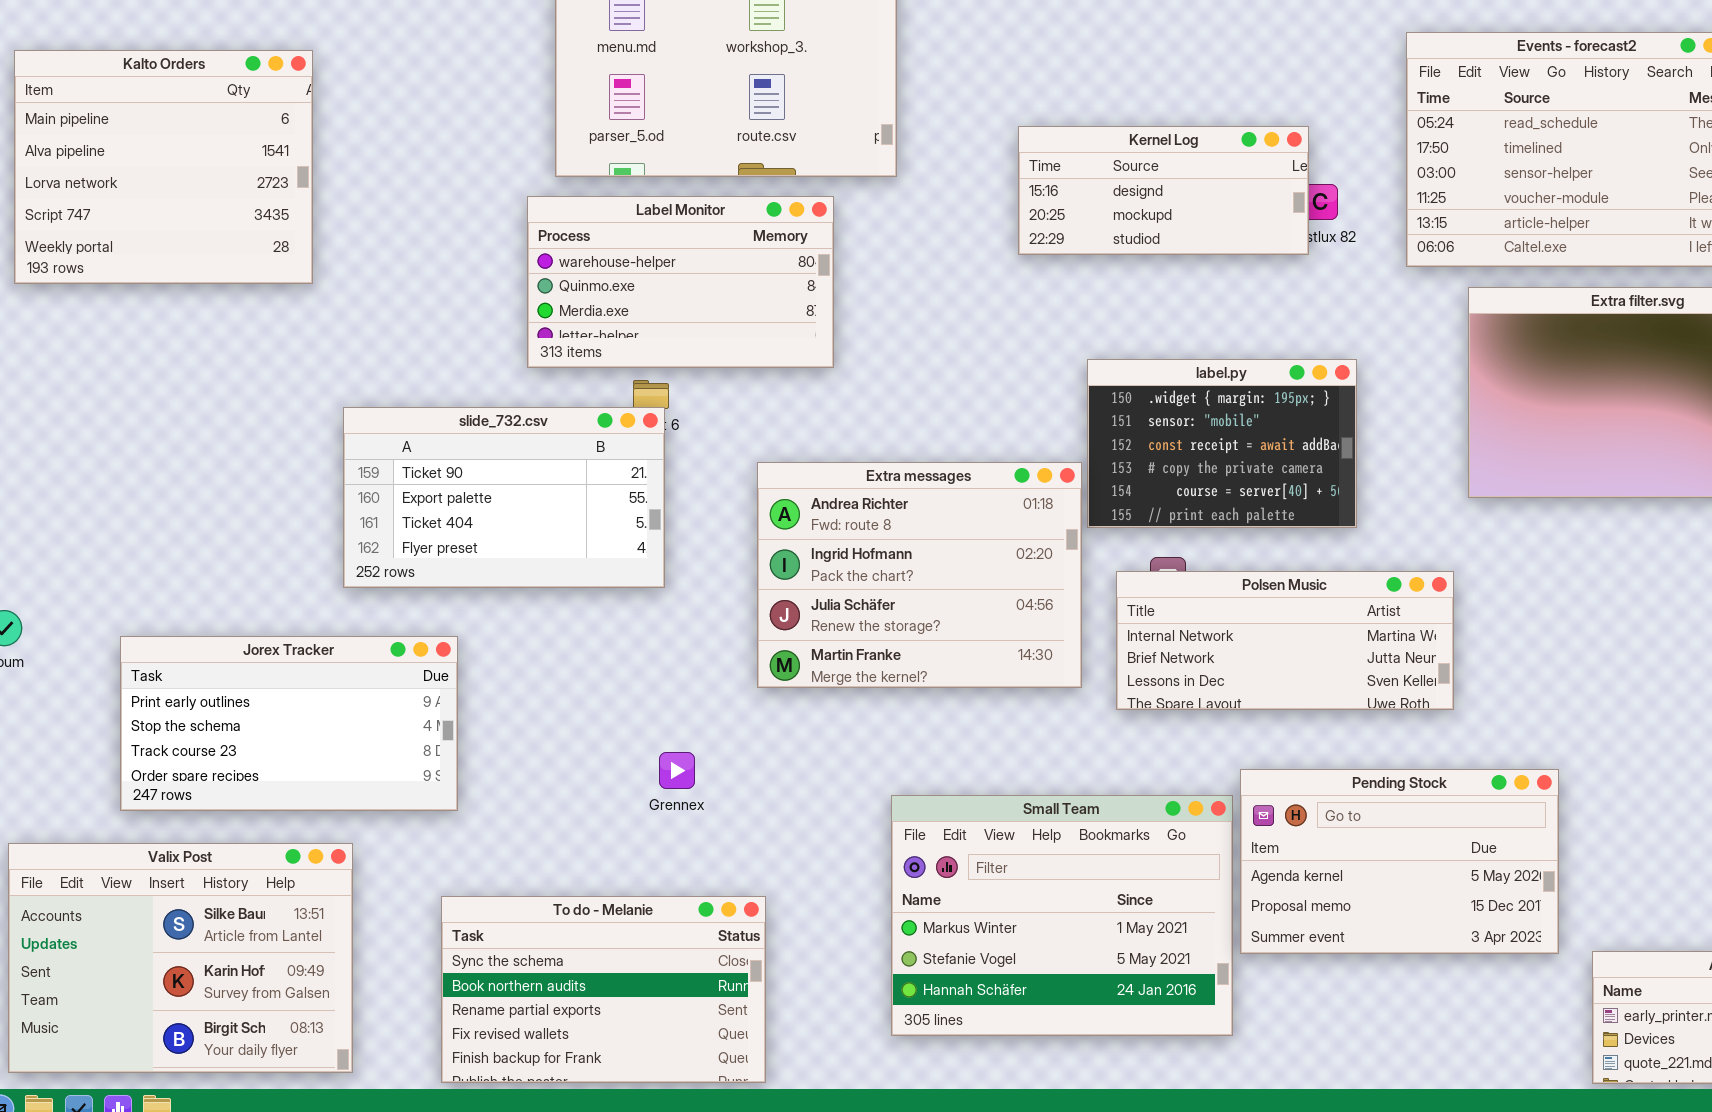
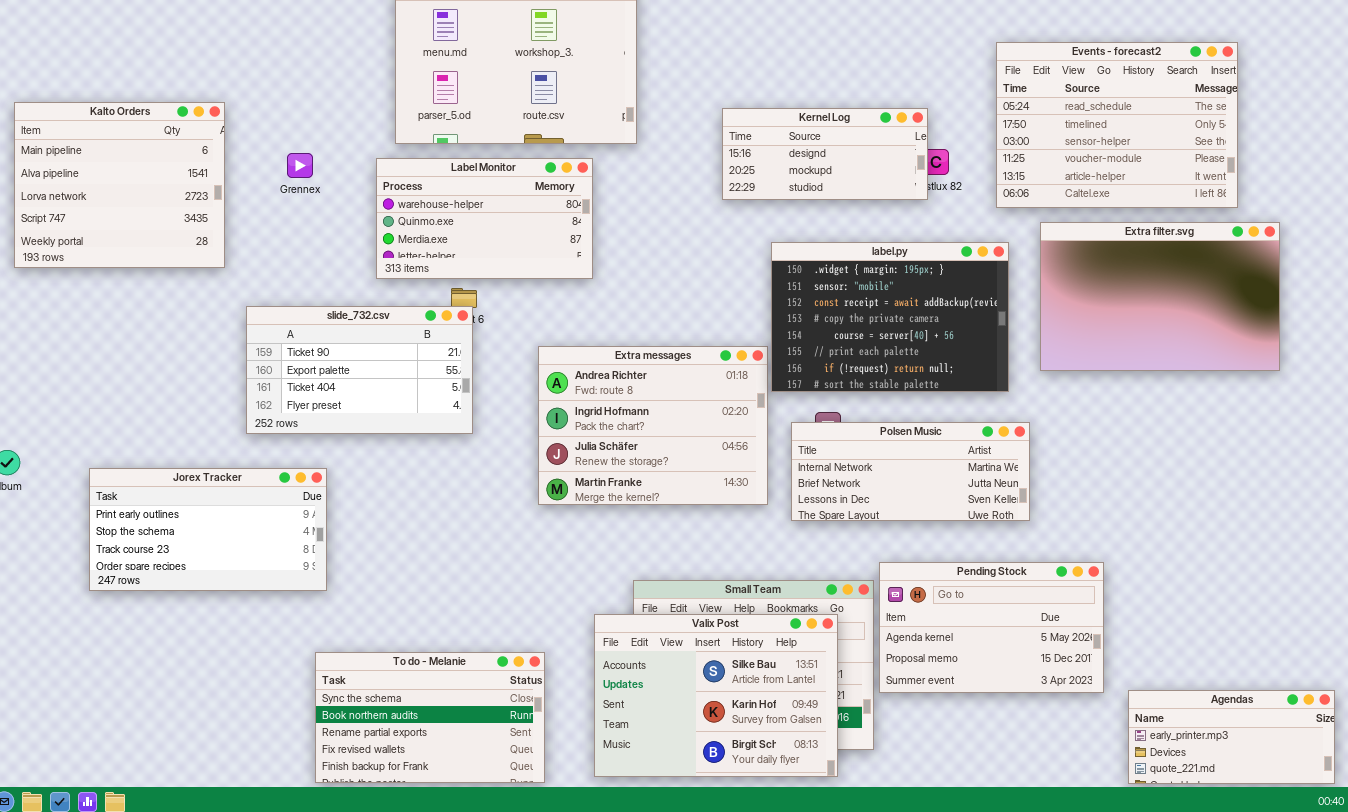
Kalto Orders: [14,50,313,284] -> [14,102,225,268], moved
label.py: [1087,359,1357,528] -> [771,242,1009,392], resized
Grennex: [659,752,695,789] -> [287,153,313,178], moved
Valix Post: [8,843,353,1073] -> [594,614,838,777], moved

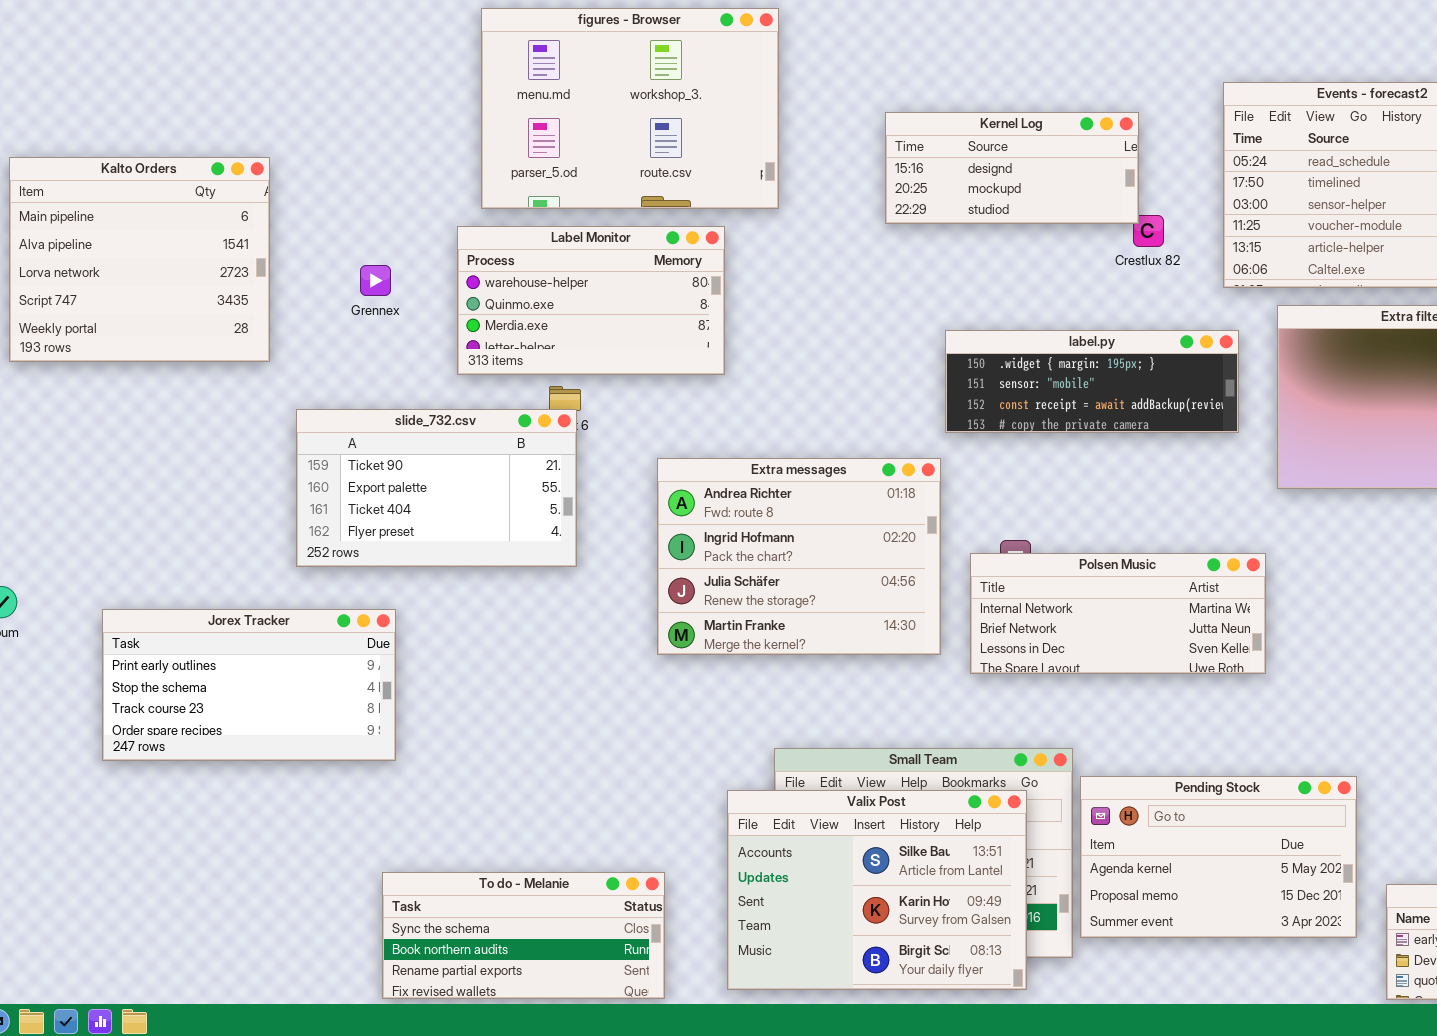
Kernel Log: [722,108,928,200] -> [885,112,1139,224], moved
Grennex: [287,153,313,178] -> [360,265,391,296], moved
label.py: [771,242,1009,392] -> [945,330,1239,433], resized
Pending Stock: [879,562,1104,693] -> [1080,776,1357,938], moved
To do - Melanie: [315,652,545,783] -> [382,872,665,999], resized

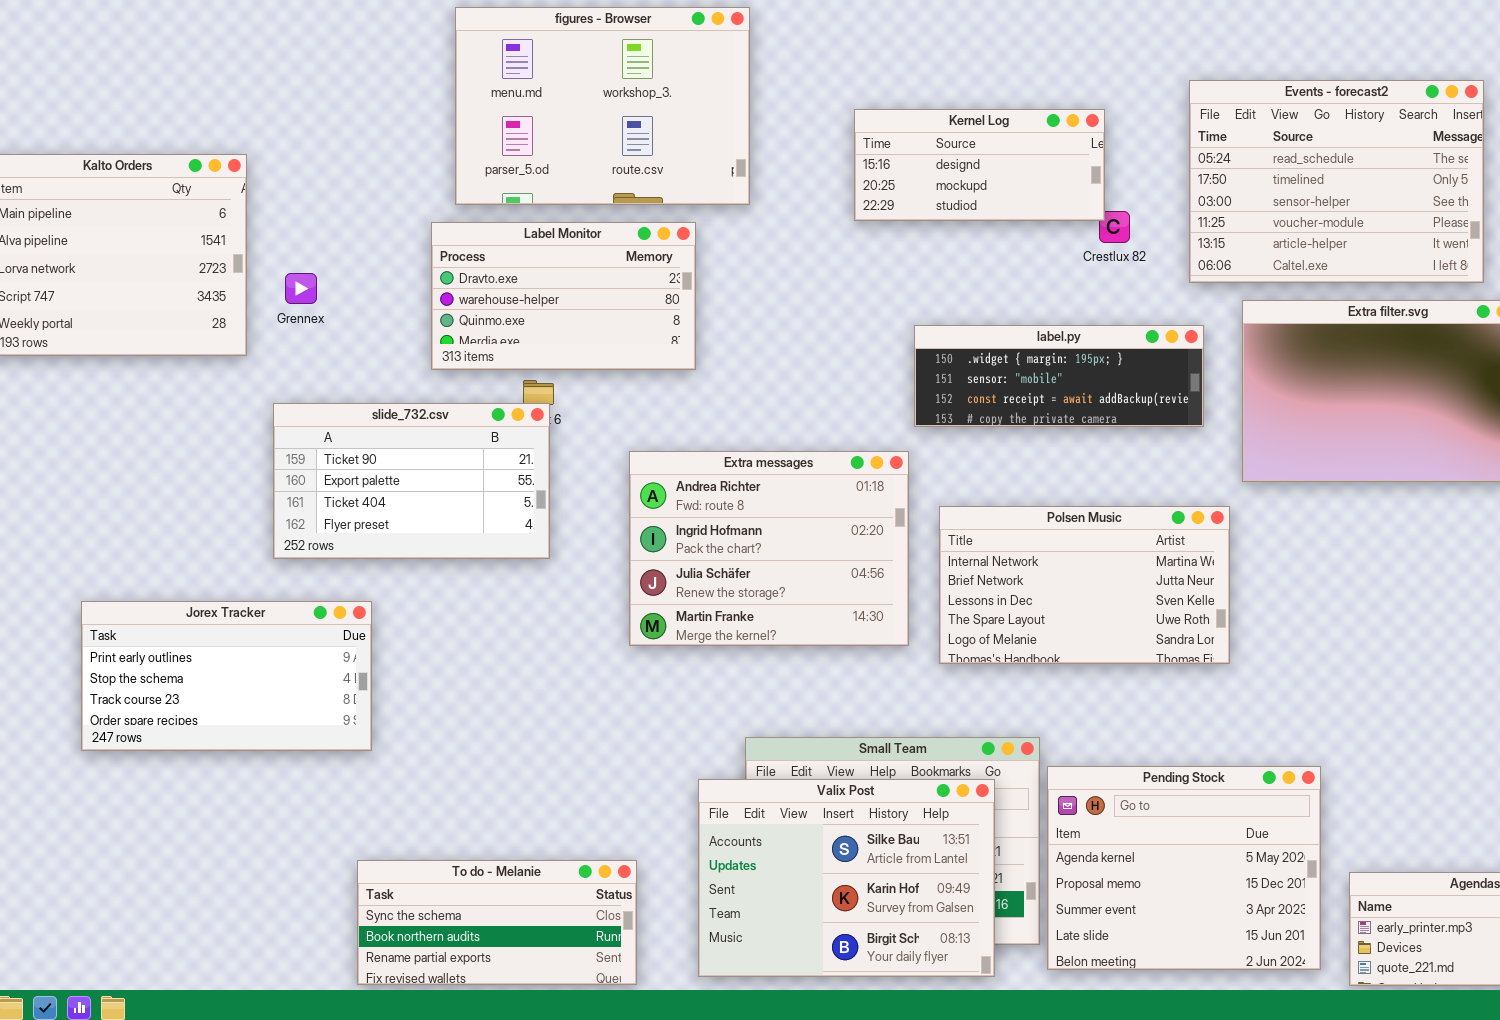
Label Monitor: [457,226,725,375] -> [431,222,696,370], scrolled up 1 row
Grennex: [360,265,391,296] -> [285,273,317,304], moved
Polsen Music: [970,553,1266,674] -> [939,506,1230,664], resized
Pending Stock: [1080,776,1357,938] -> [1047,766,1321,970], resized

